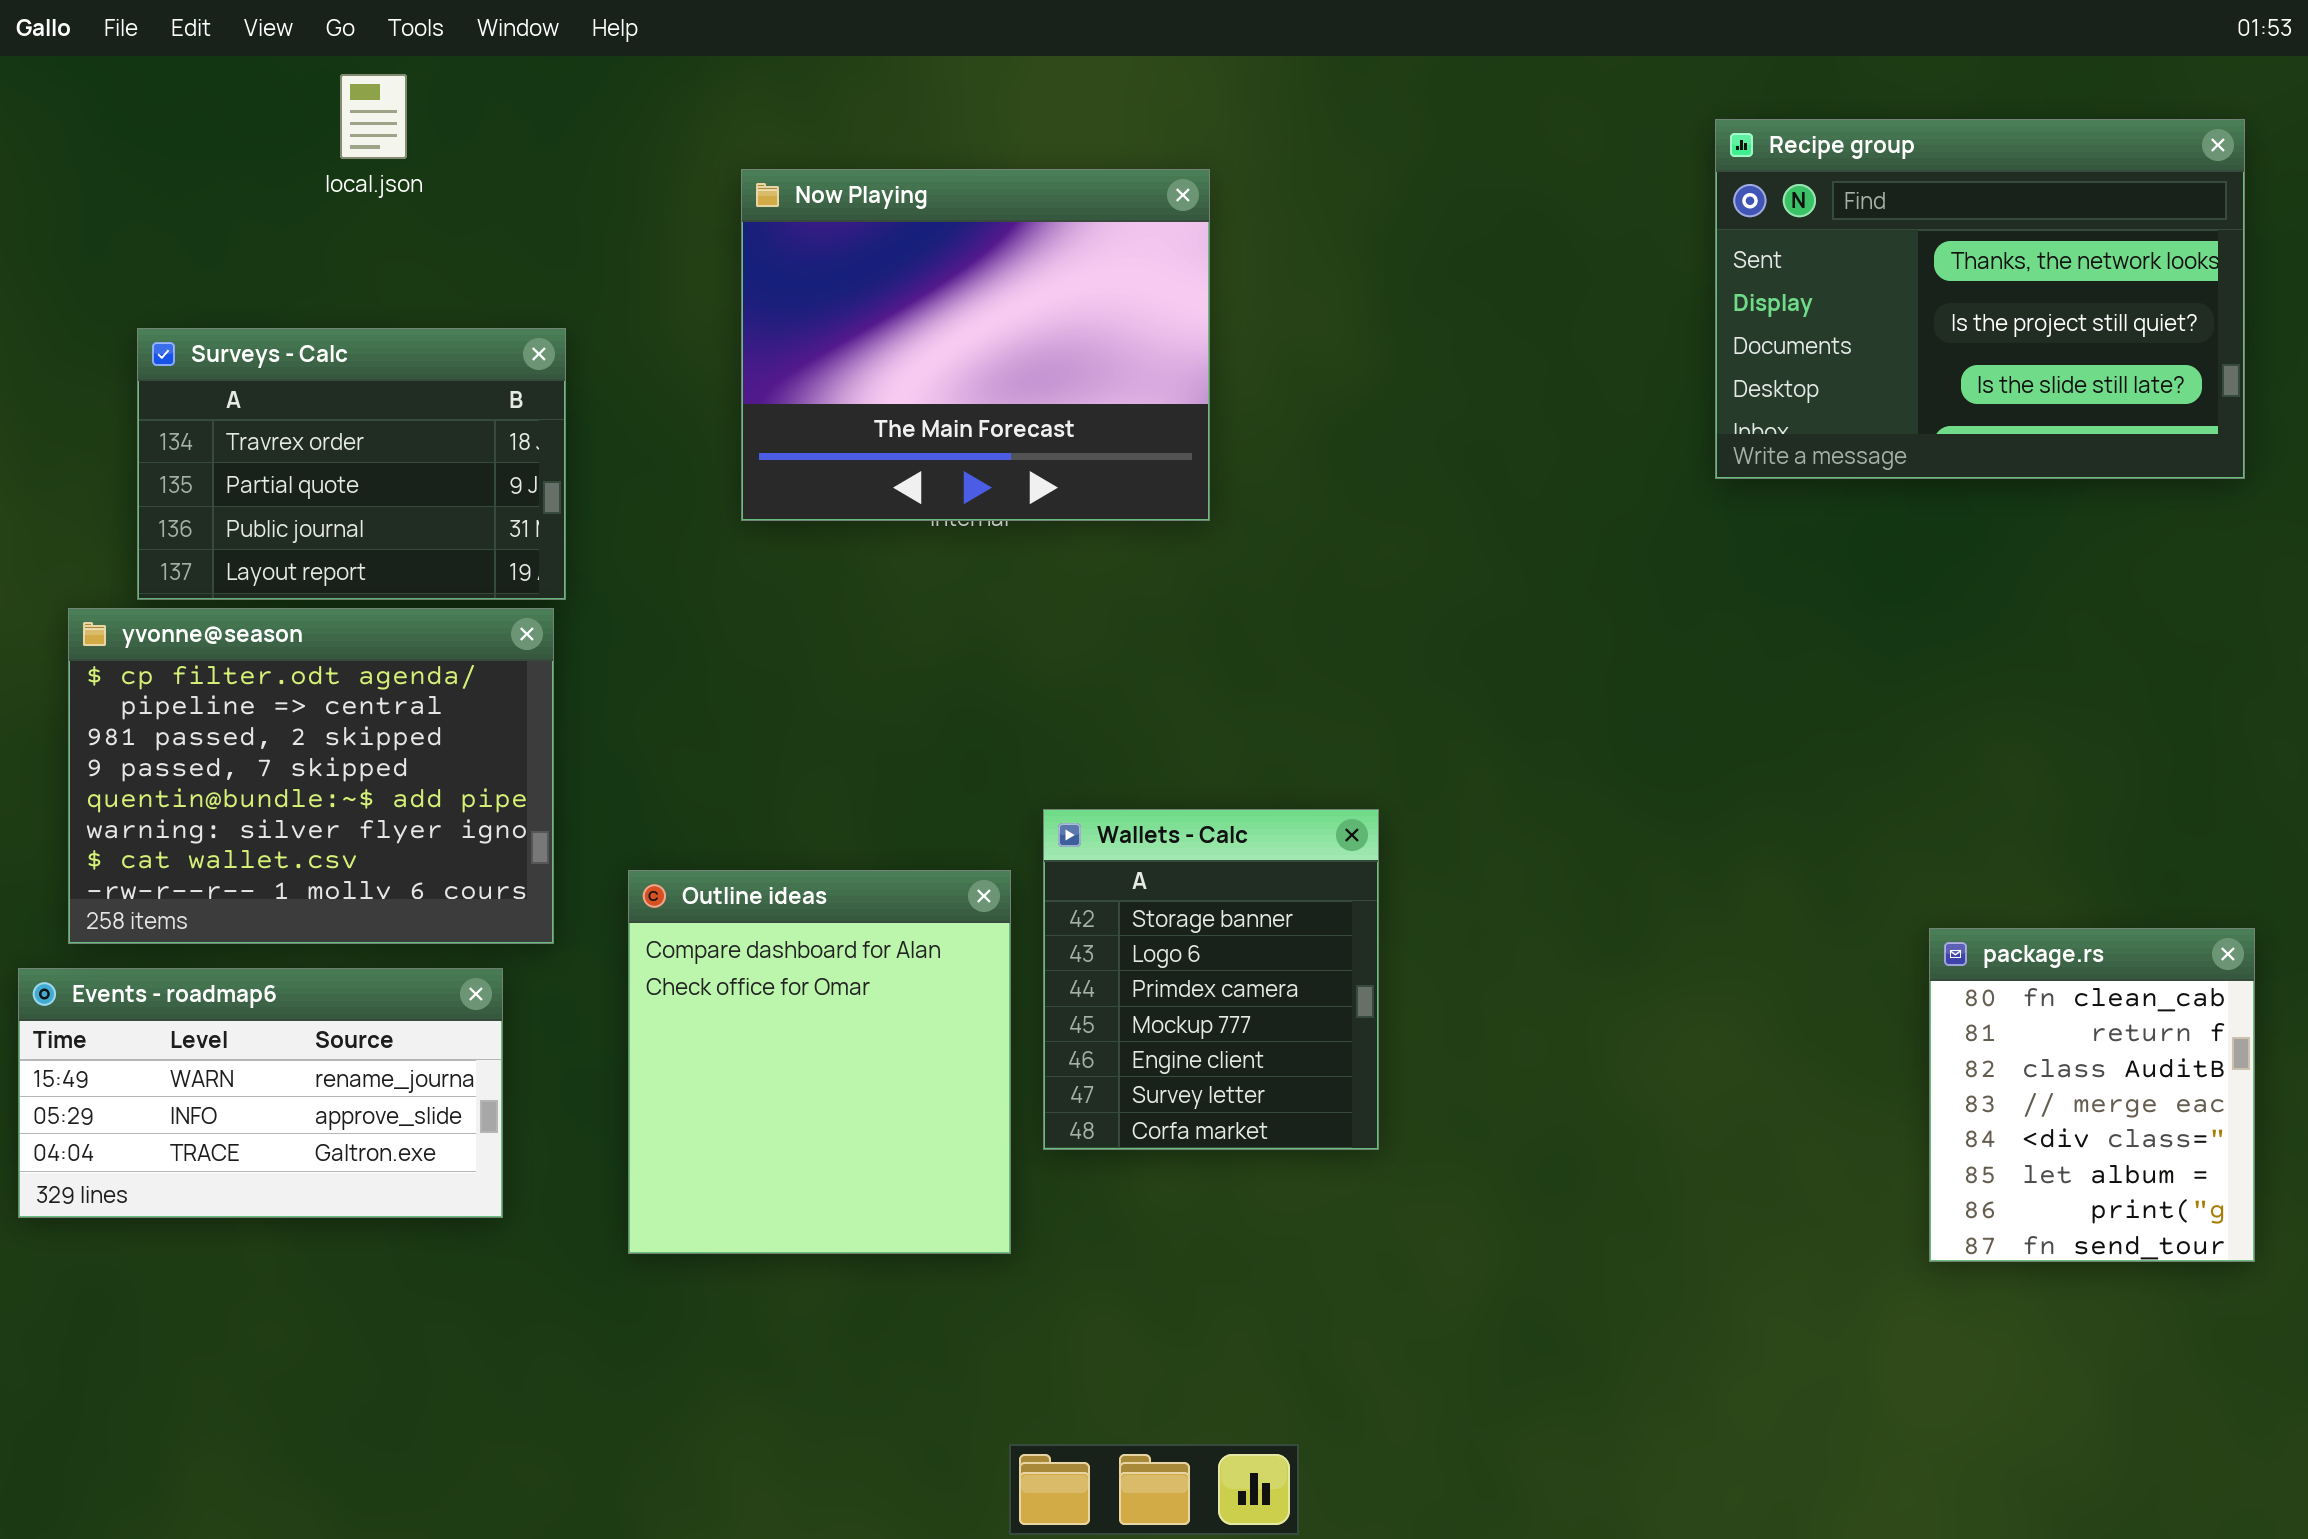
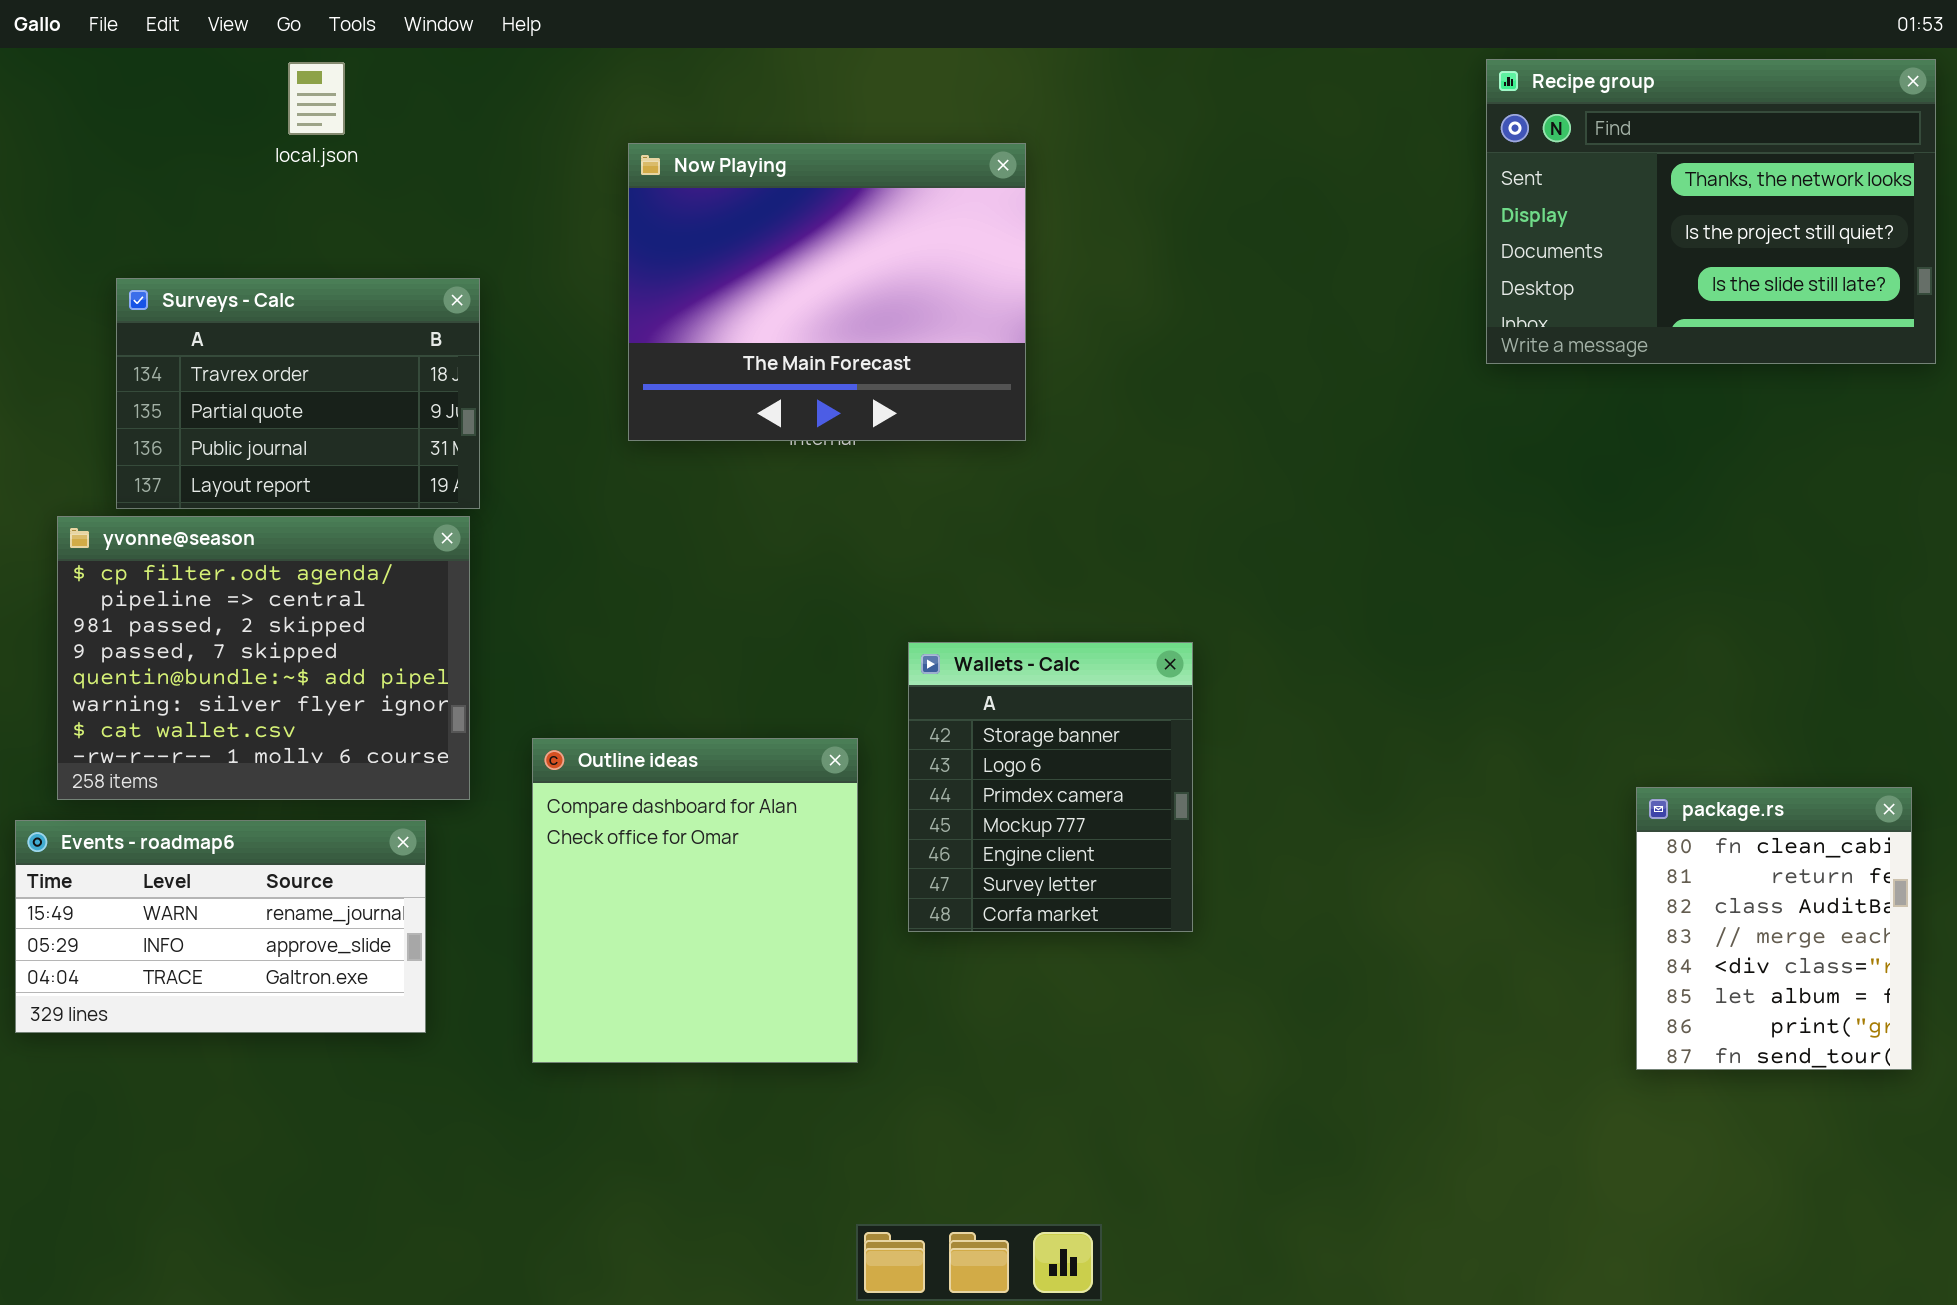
Recipe group: [1715,119,2245,479] -> [1486,59,1936,364], moved
Wallets - Calc: [1043,809,1379,1150] -> [908,642,1193,932], moved

